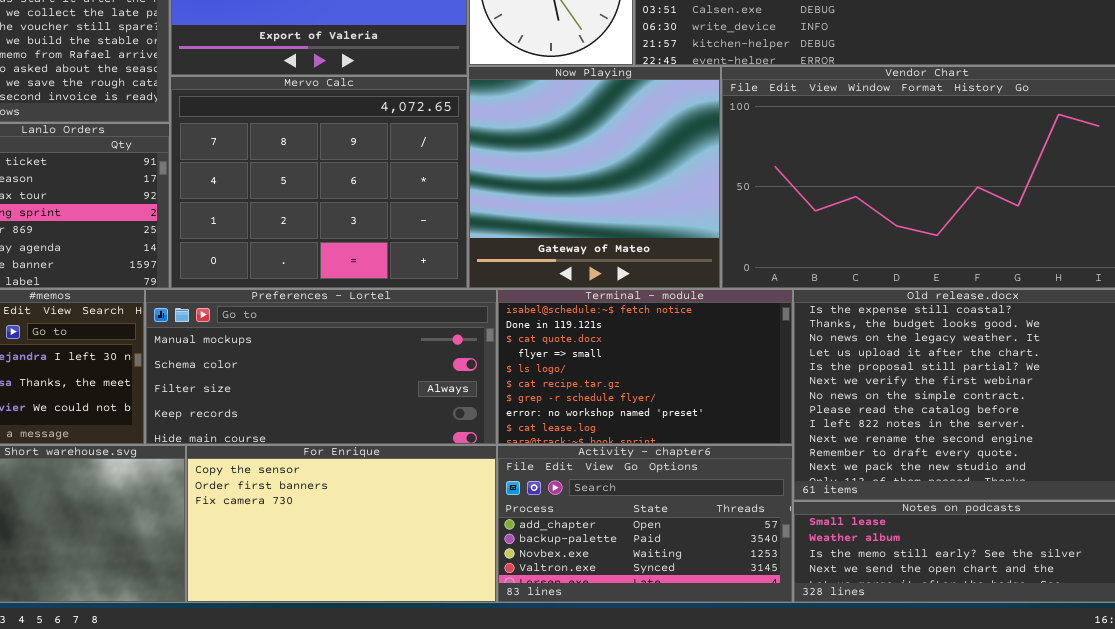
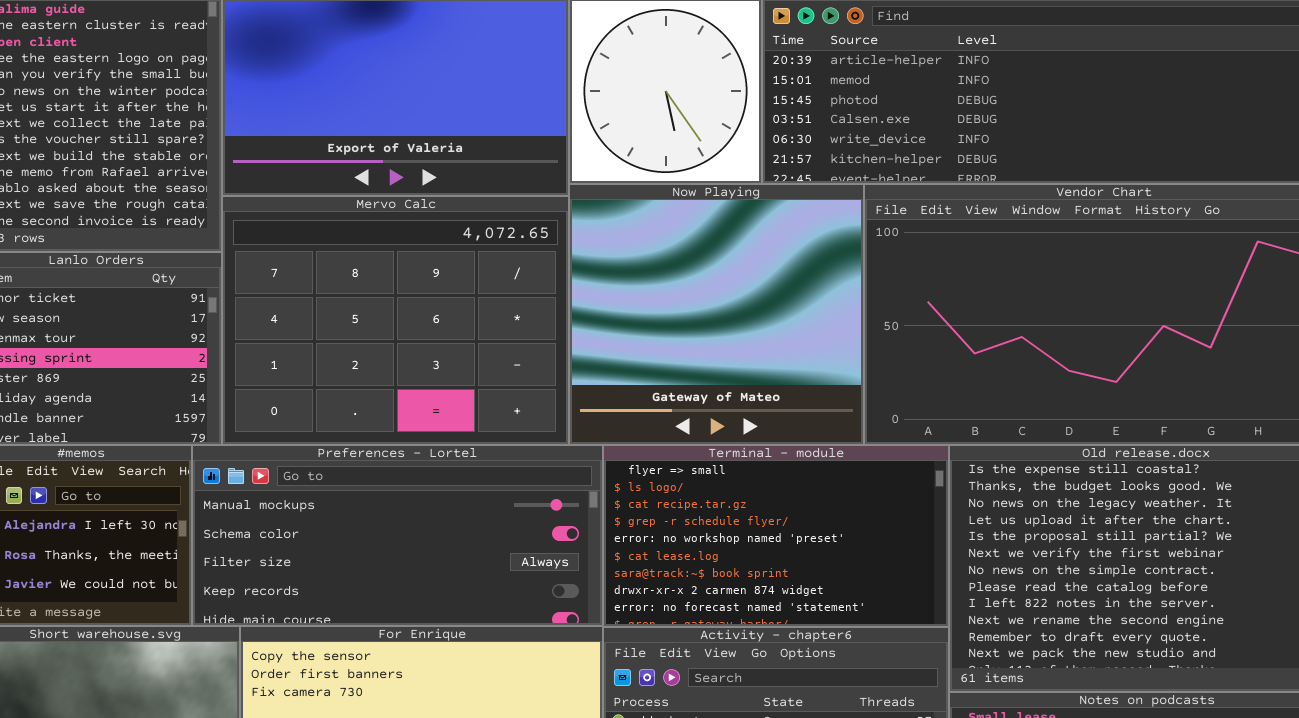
Terminal - module: [497,289,793,445] -> [603,445,949,627], scrolled down 3 rows

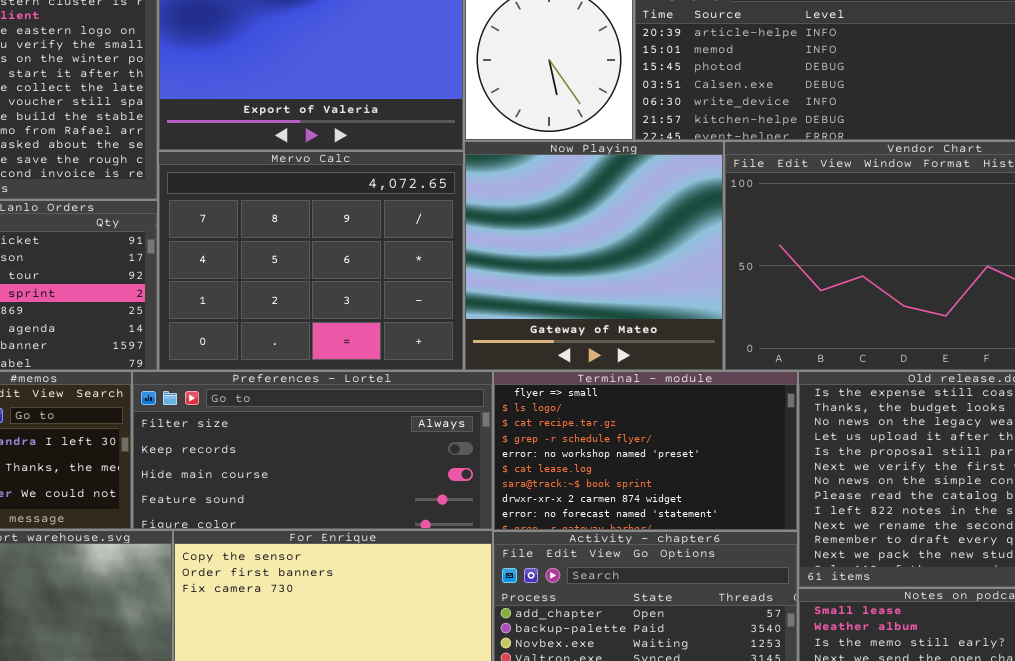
Preferences - Lortel: [192,445,603,626] -> [132,371,493,530], scrolled down 2 rows

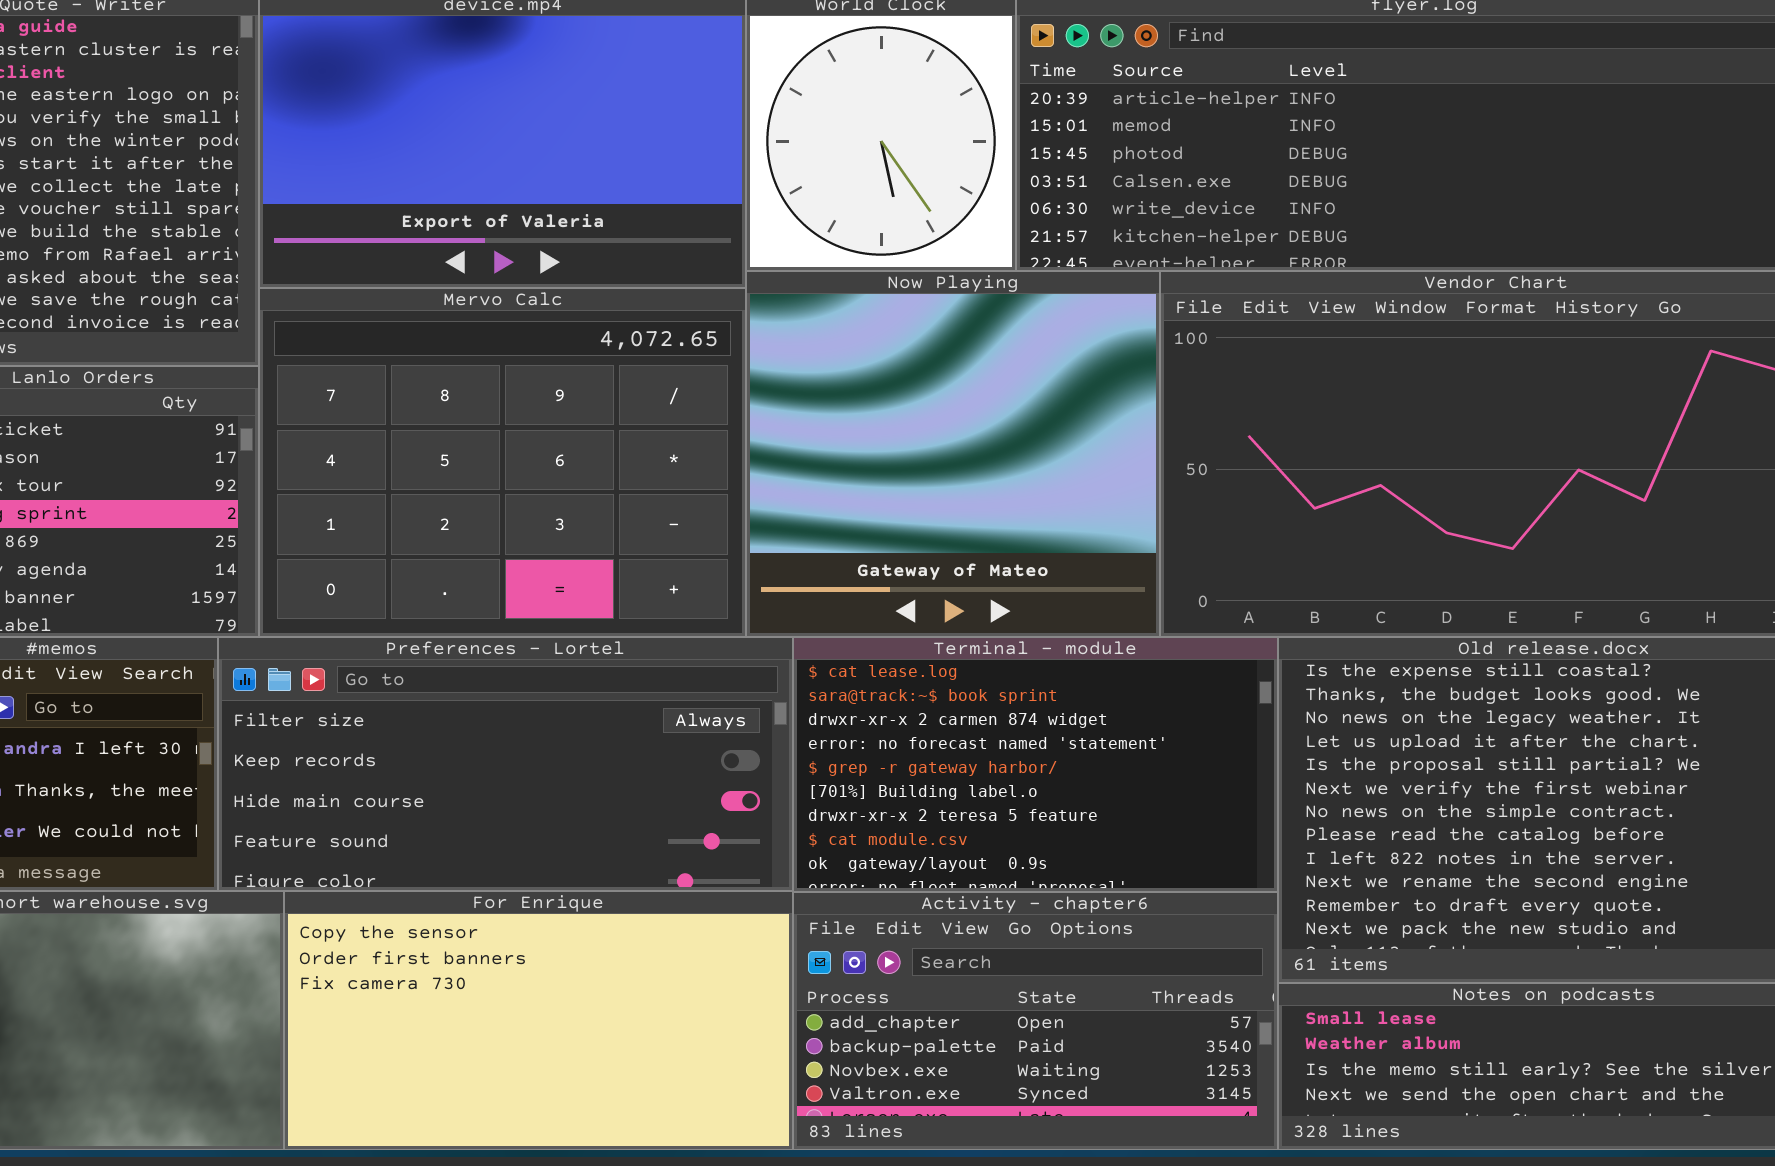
Terminal - module: [493,371,798,531] -> [793,637,1278,892], scrolled down 5 rows

